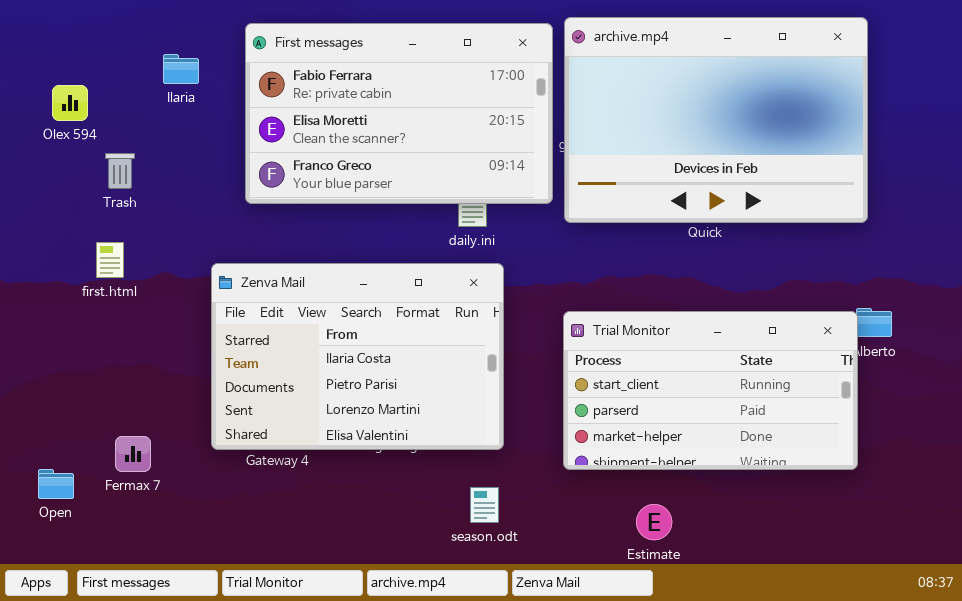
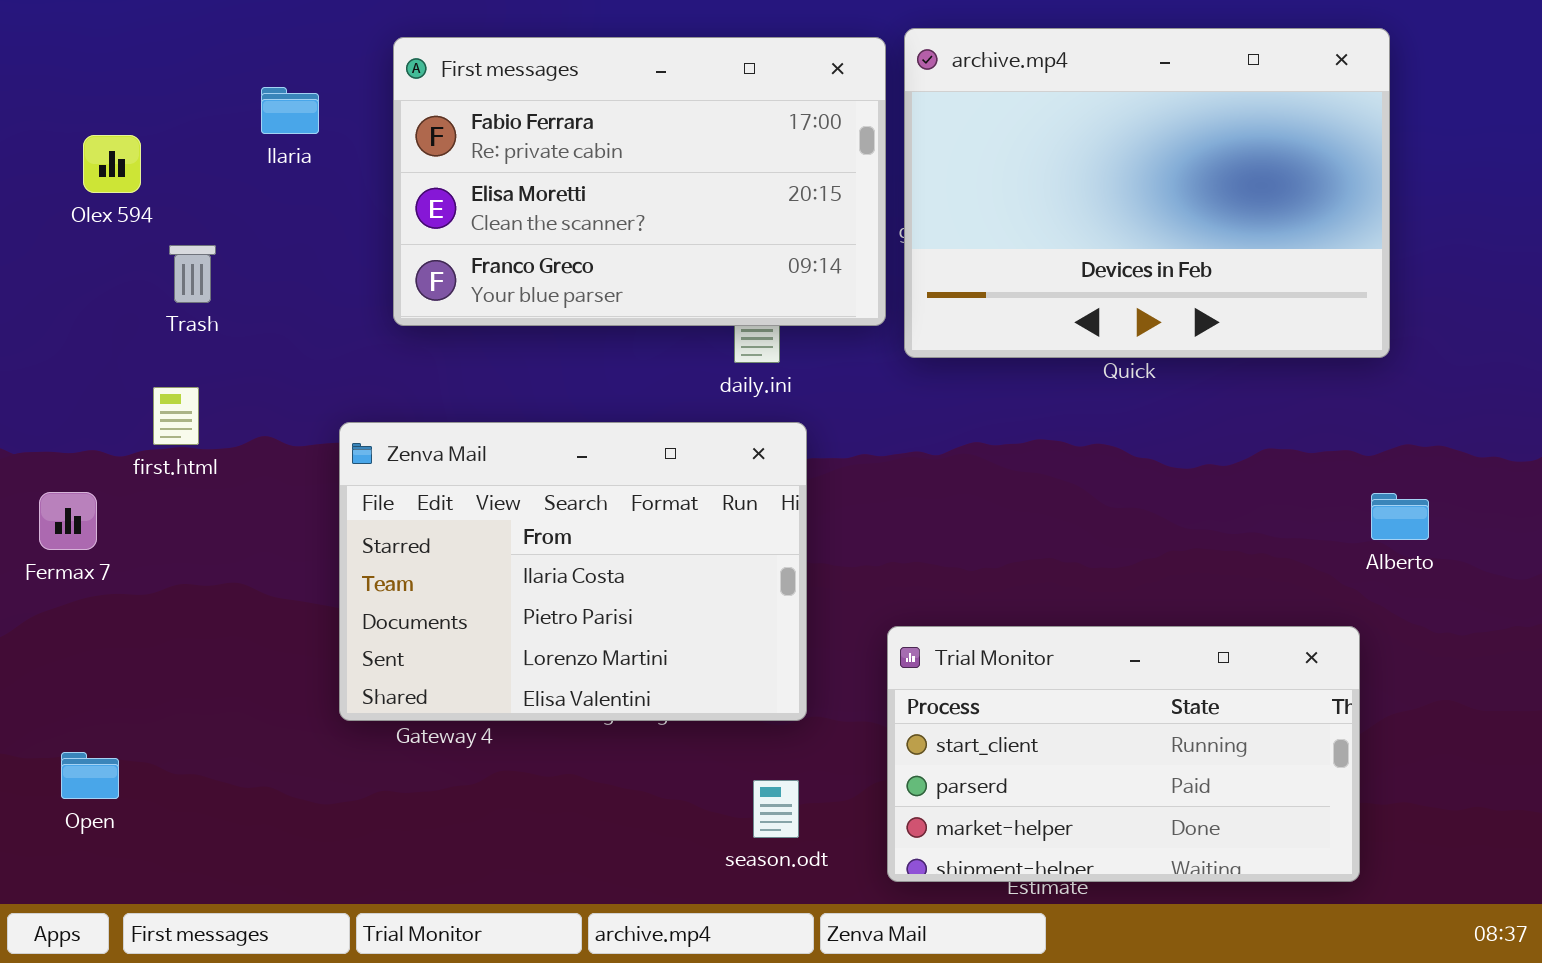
Trial Monitor: [563,311,858,470] -> [887,626,1360,882], moved
Fermax 7: [115,436,151,472] -> [39,492,97,550], moved

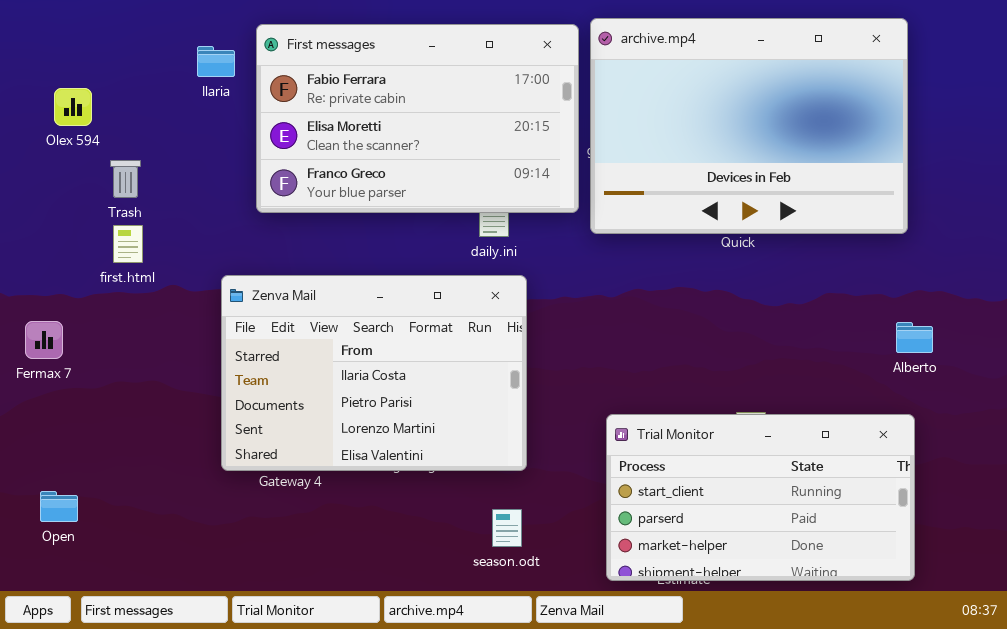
Ilaria: [261,87,319,134] -> [197,46,235,77], moved
first.html: [153,387,199,445] -> [113,225,143,263], moved
Trial Monitor: [887,626,1360,882] -> [606,414,915,581], moved

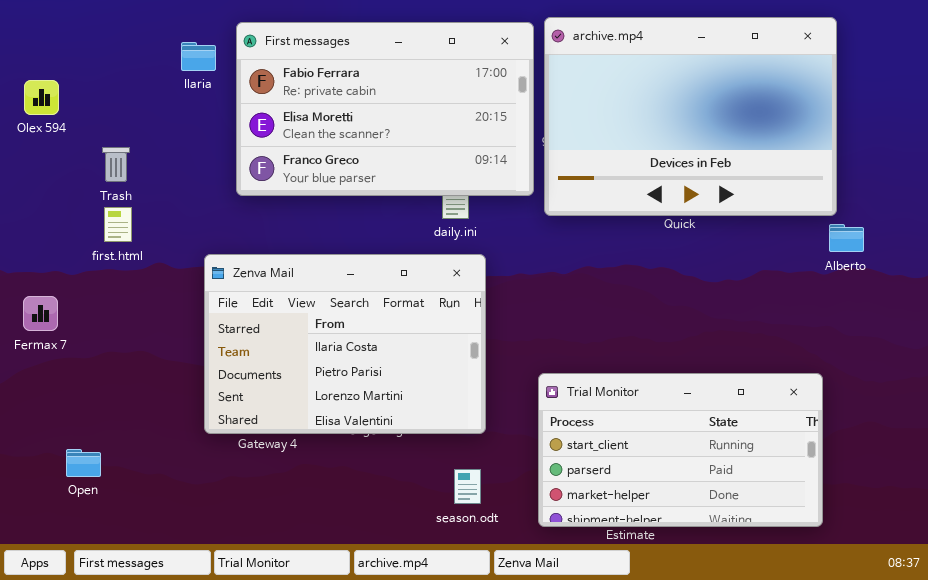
Olex 594: [54,88,92,126] -> [24,80,59,115], moved
Alberto: [896,322,933,353] -> [829,224,864,252], moved
Trial Monitor: [606,414,915,581] -> [538,373,823,527], moved
Open: [40,491,78,522] -> [66,449,101,477], moved

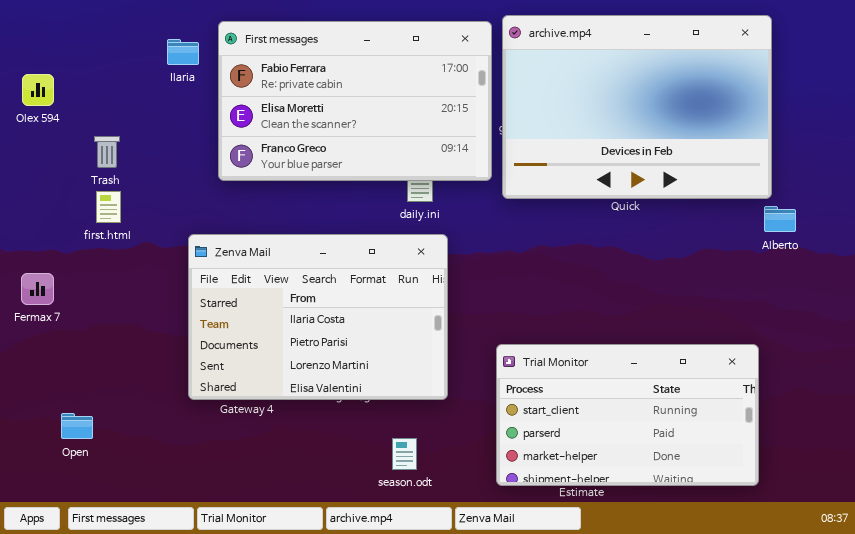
season.odt: [454,469,481,504] -> [392,438,417,470], moved

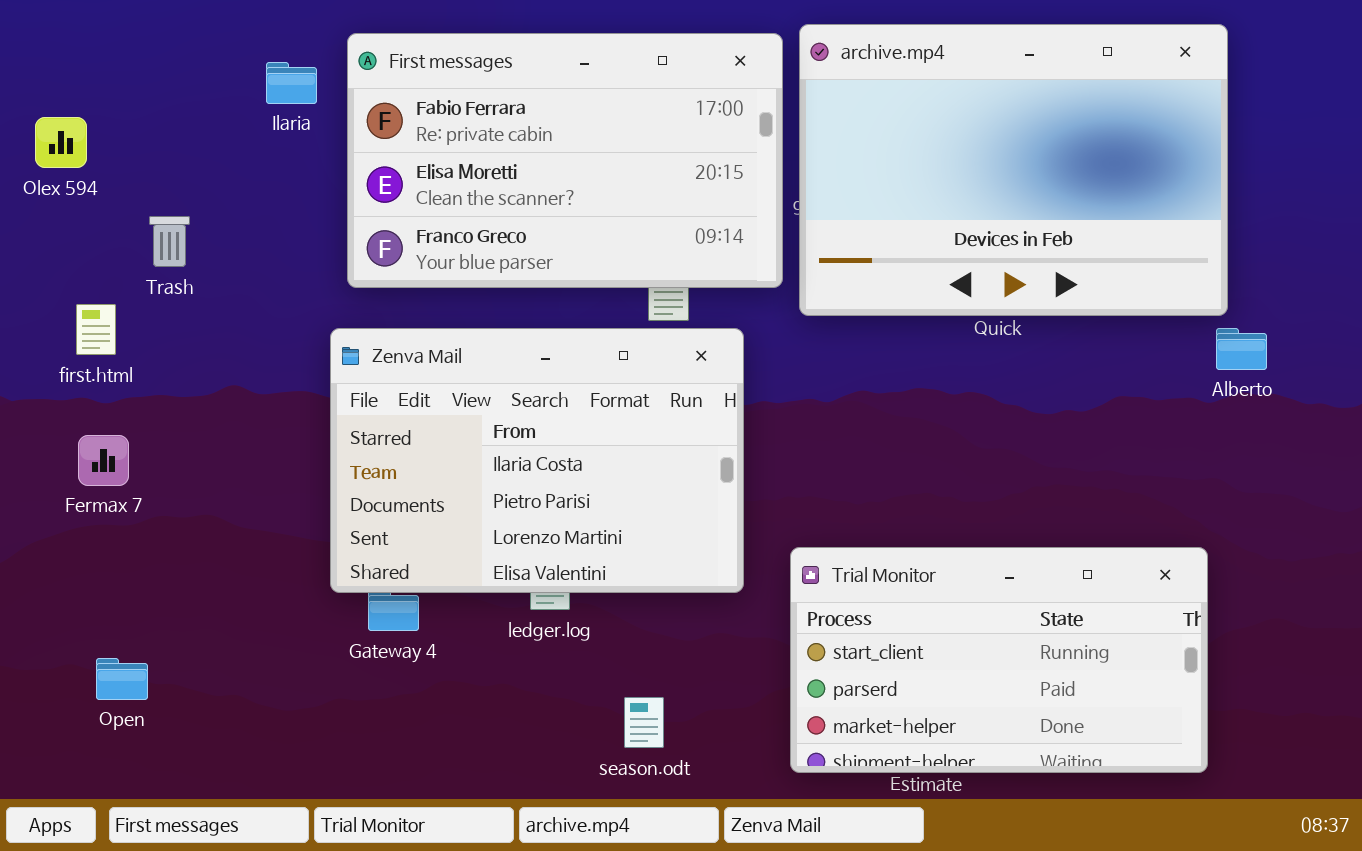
first.html: [96,191,121,223] -> [76,304,116,355], moved
Zenva Mail: [188,234,448,400] -> [330,328,744,593], moved
Fermax 7: [21,273,54,305] -> [78,435,129,486], moved

